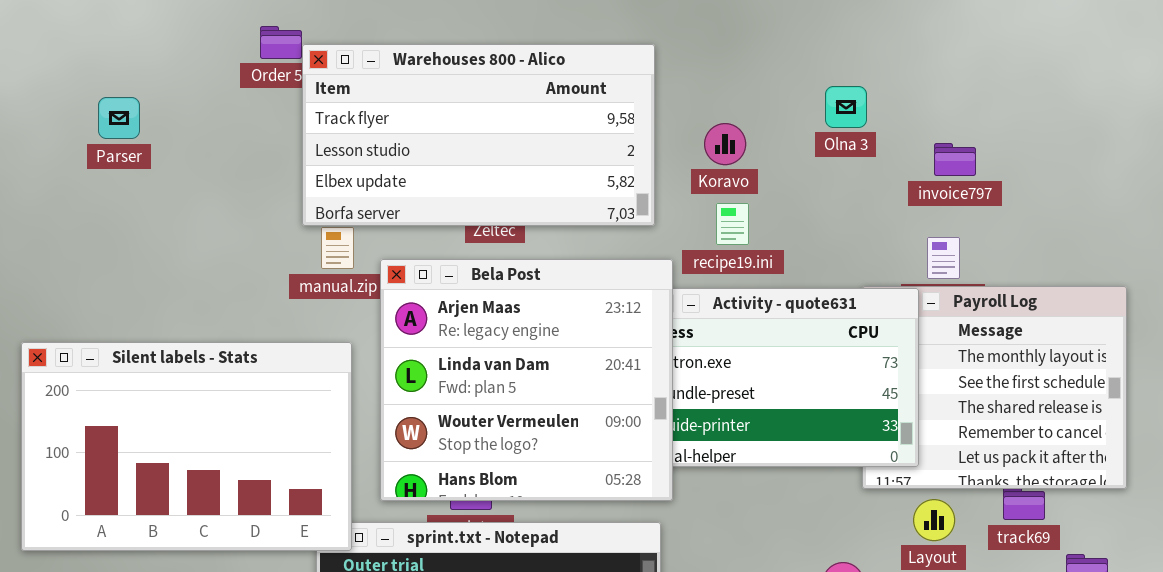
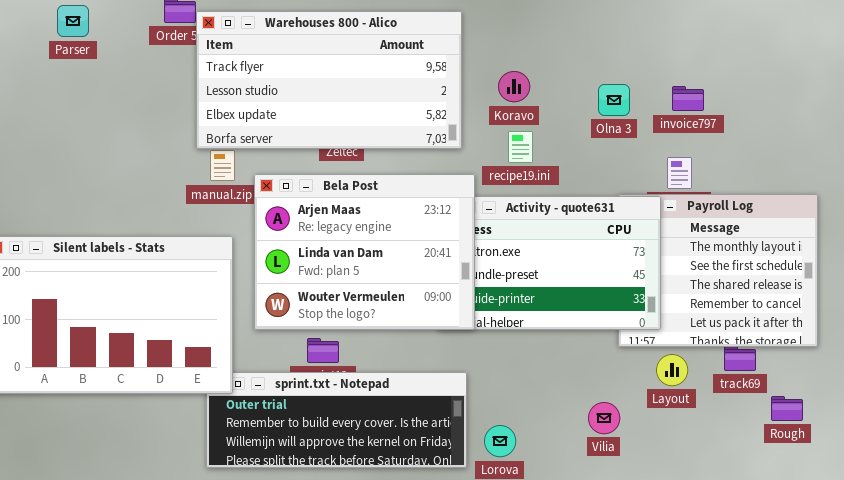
Olna 3: [825,86,867,128] -> [598,84,630,116], moved
Parser: [98,97,140,139] -> [57,5,89,37], moved
Bela Post: [380,259,673,501] -> [254,174,475,330], resized

